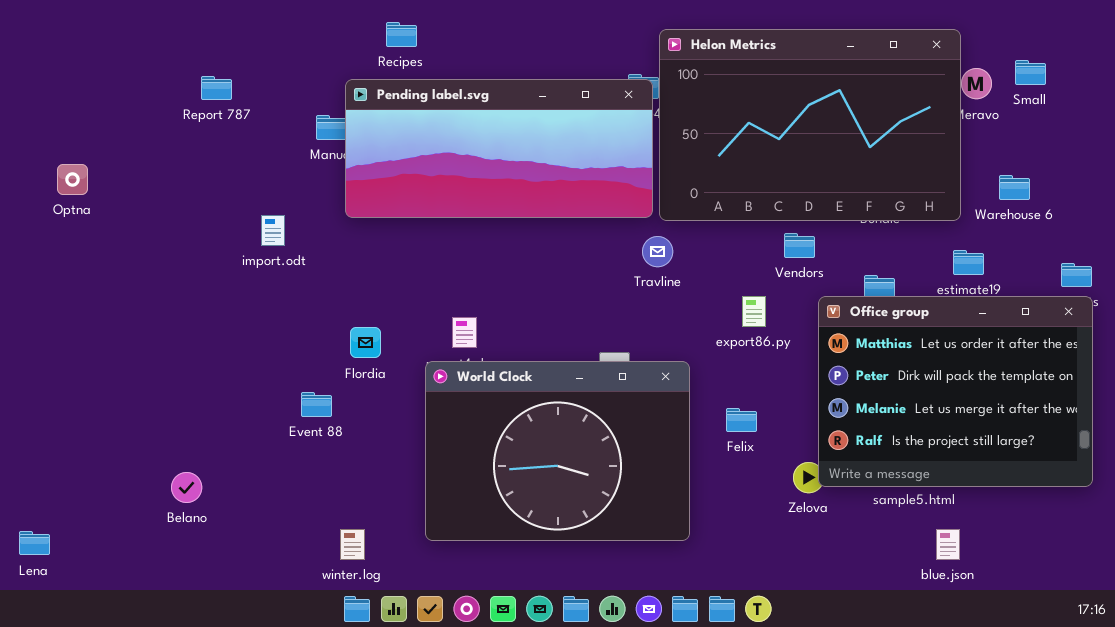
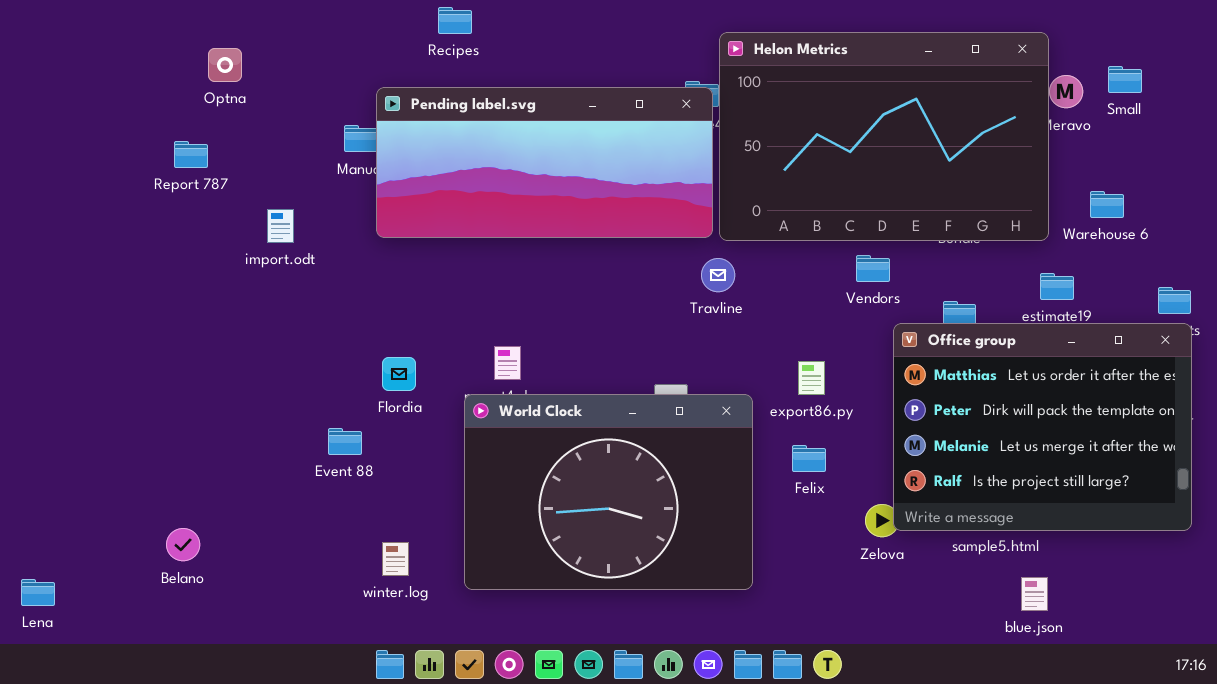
Recipes: [386,22,417,47] -> [438,7,472,34], moved
Report 787: [201,76,232,100] -> [174,141,208,168], moved
Optna: [57,164,88,195] -> [208,48,242,82], moved
import.odt: [261,215,285,246] -> [267,209,294,243], moved
export86.py: [742,296,766,327] -> [798,361,825,395], moved
Belano: [171,472,202,503] -> [166,528,200,561], moved
winter.log: [340,529,365,560] -> [382,542,409,576], moved

